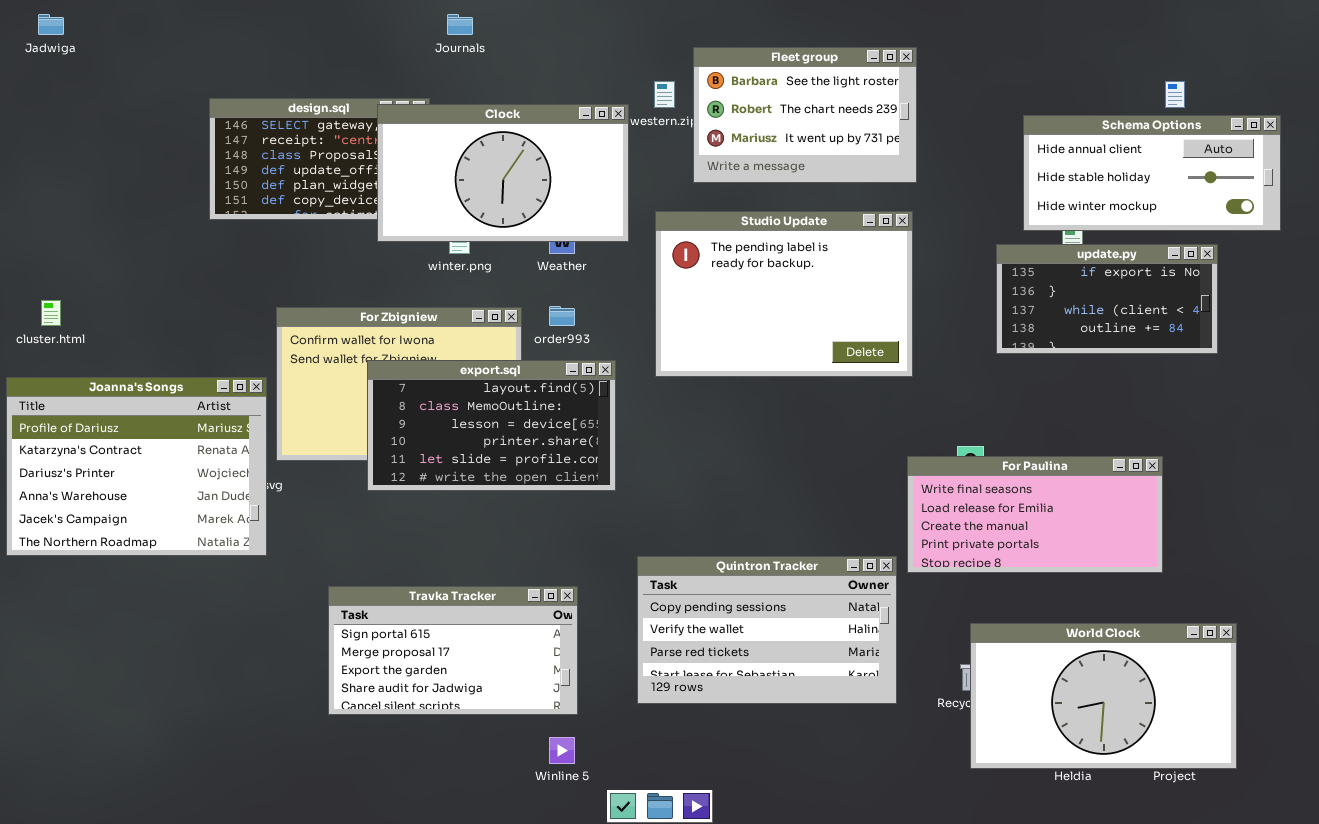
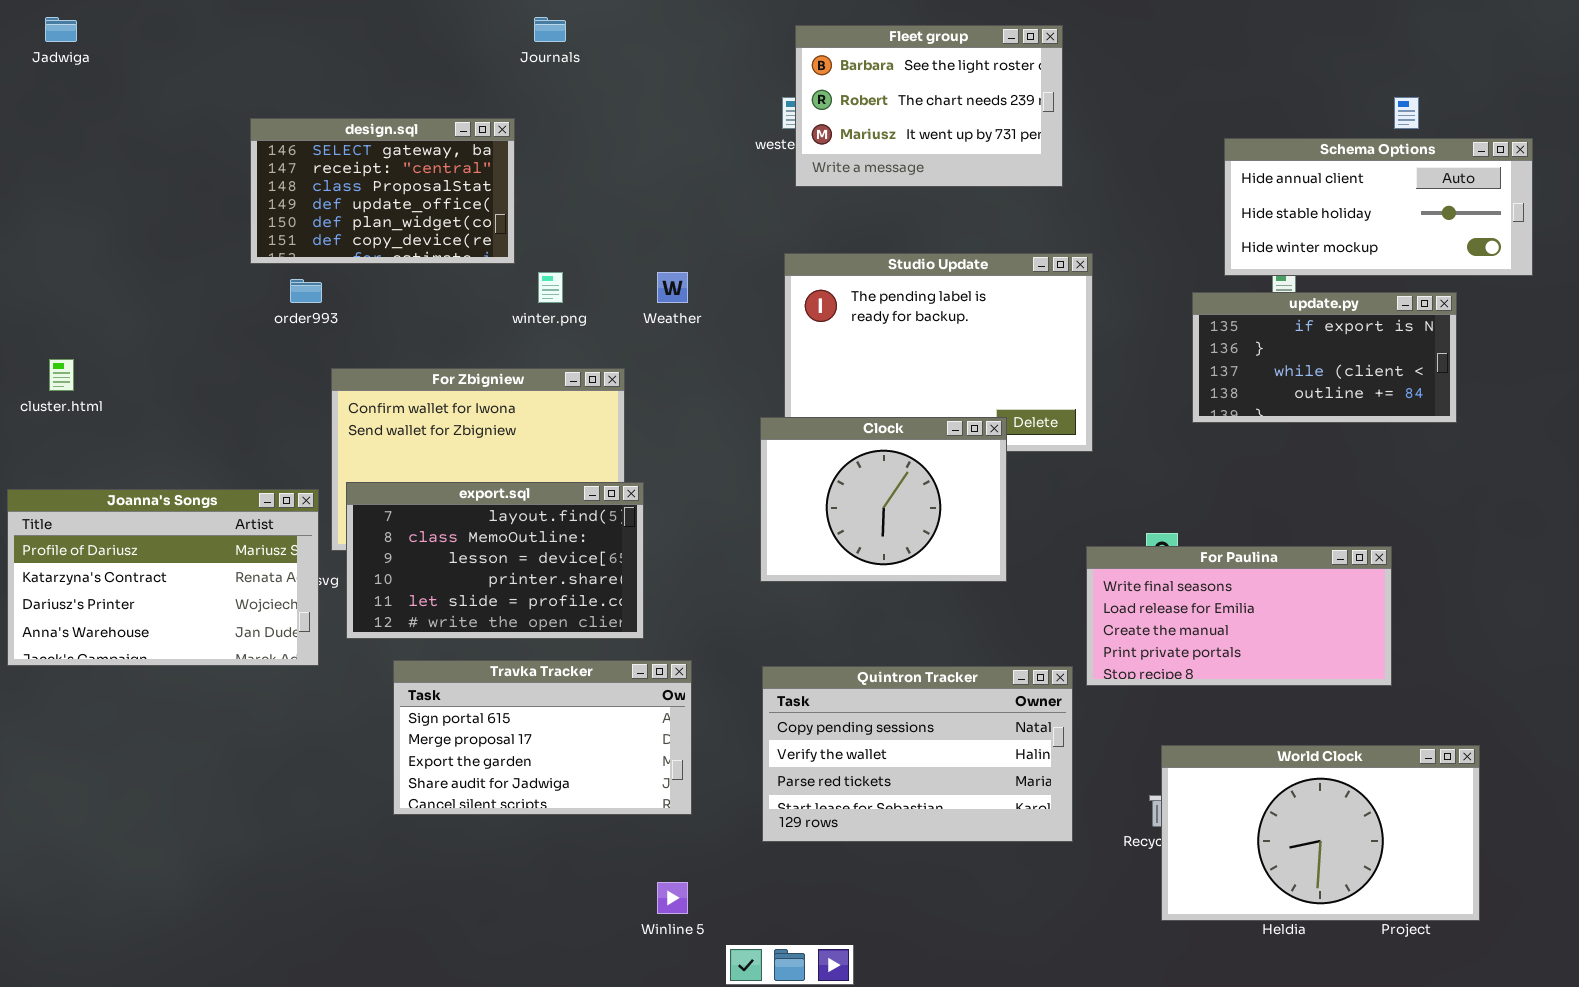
Fleet group: [693,47,917,183] -> [795,25,1063,187], moved
Clock: [377,104,629,242] -> [760,417,1007,582], moved, resized
order993: [549,306,575,326] -> [290,279,322,303], moved
export.sql: [367,360,616,491] -> [346,482,644,639], moved
Joanna's Songs: [6,377,267,556] -> [7,489,319,666], resized
Travka Tracker: [328,586,578,715] -> [393,660,692,815], moved

